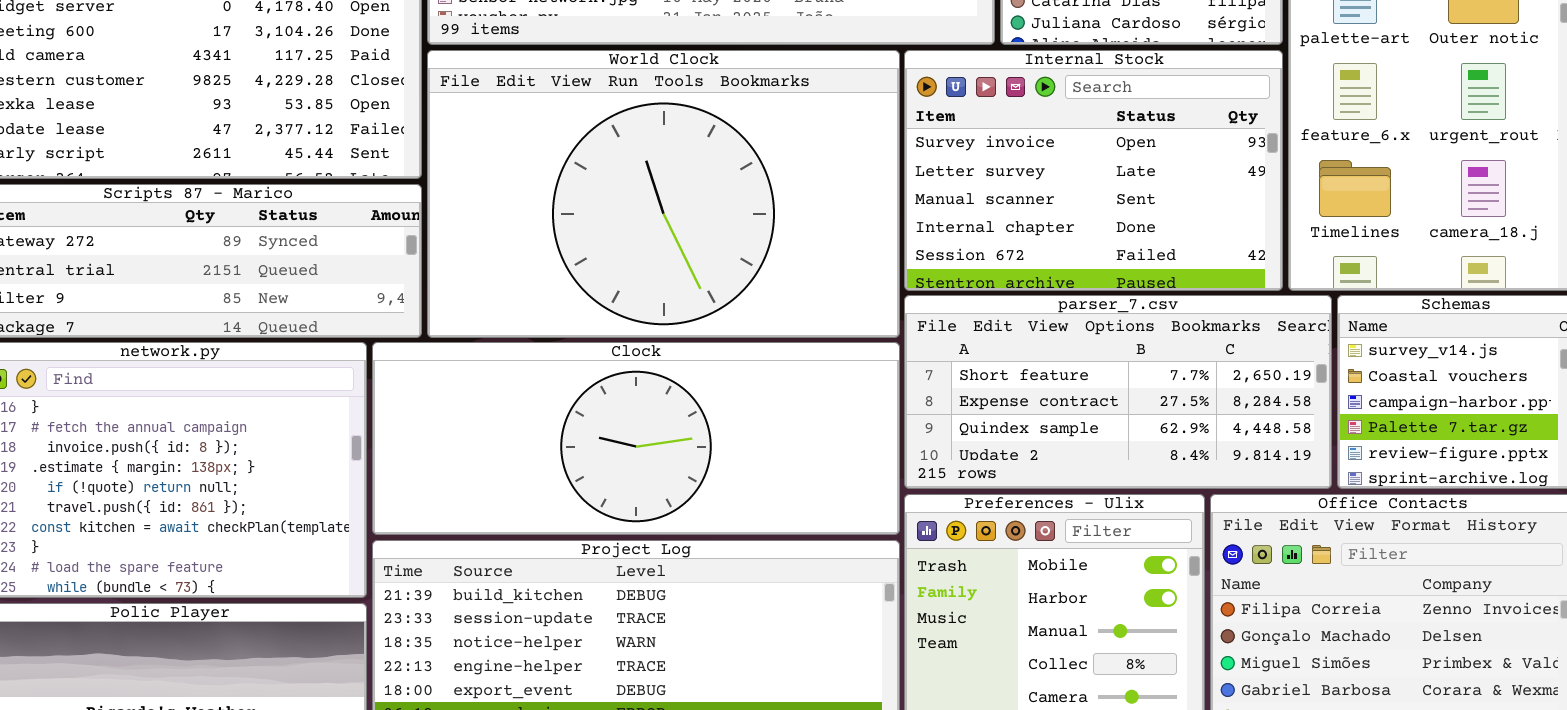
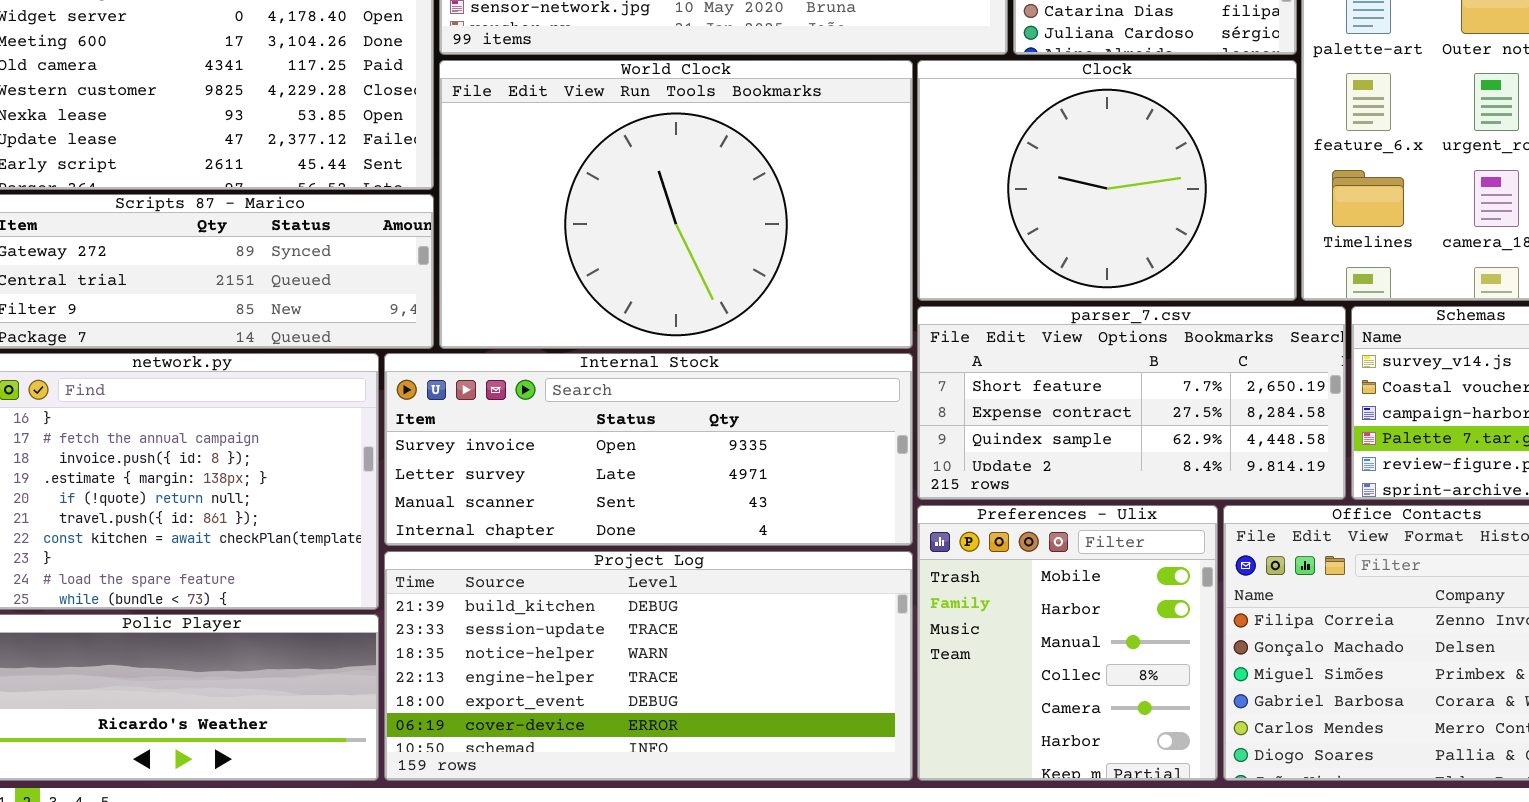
Internal Stock: [904,50,1283,291] -> [384,353,913,546], moved, resized
Clock: [372,342,900,535] -> [917,60,1297,301], moved, resized

